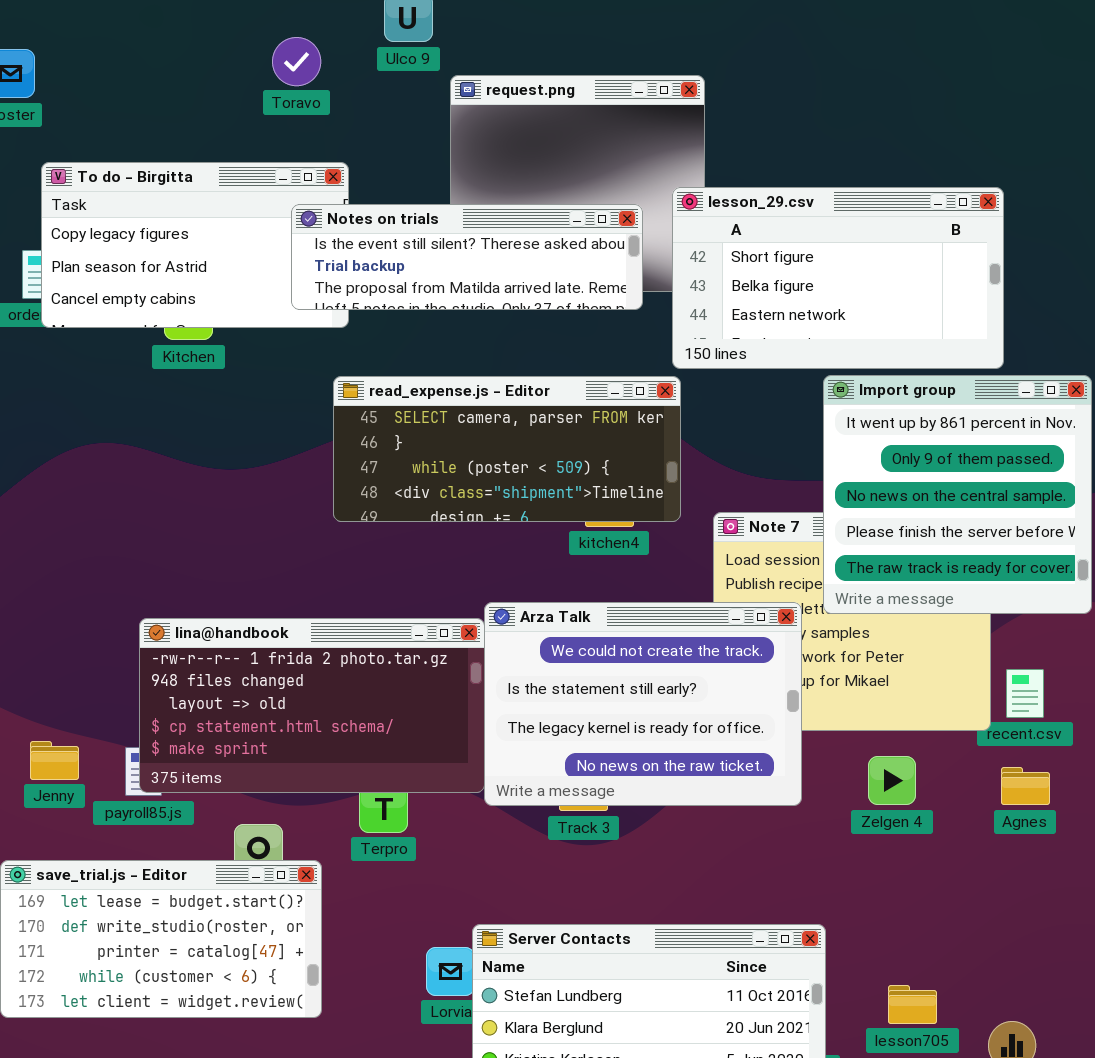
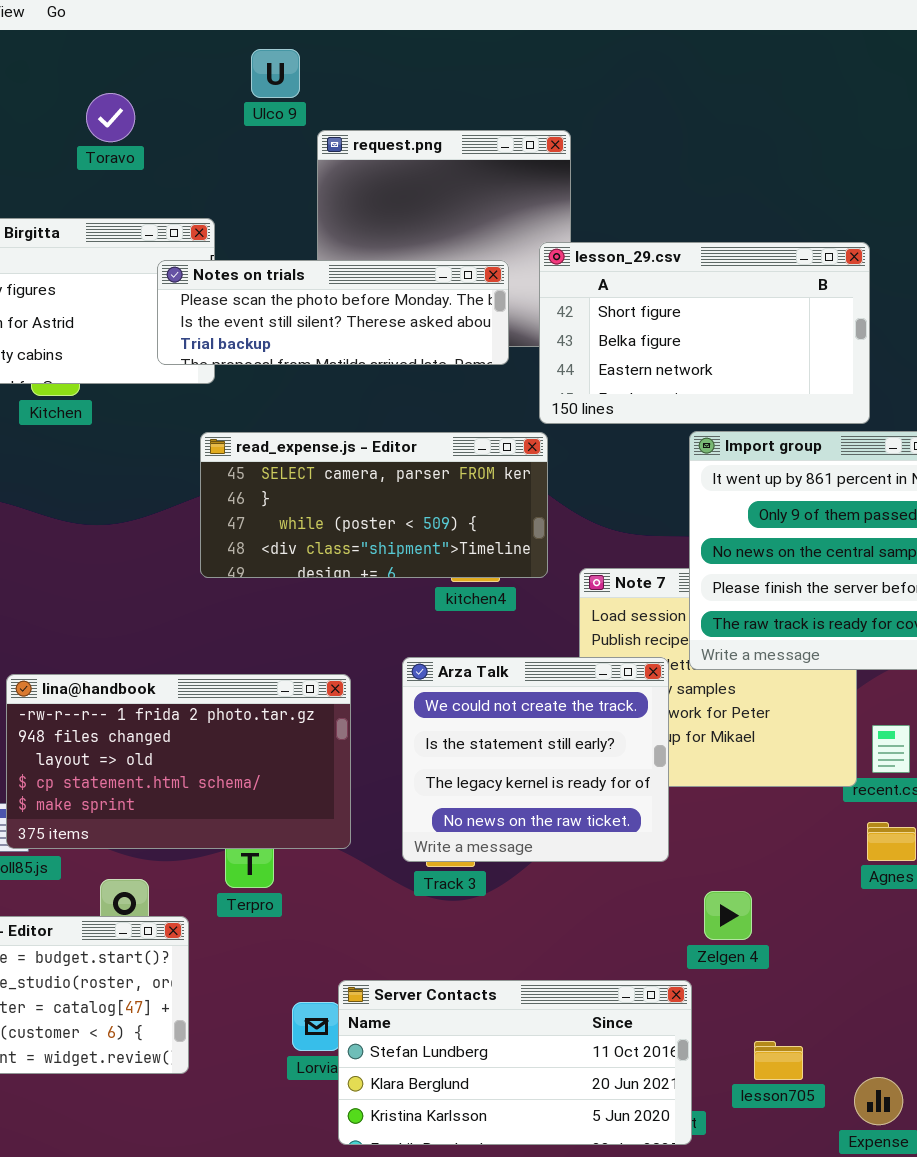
Toravo: [272,37,321,86] -> [86,93,135,142], moved
Notes on trials: [291,204,643,310] -> [157,260,509,365], scrolled up 1 row
Arza Talk: [484,602,802,806] -> [402,657,669,862], resized
Zelgen 4: [868,756,916,805] -> [704,891,752,940], moved

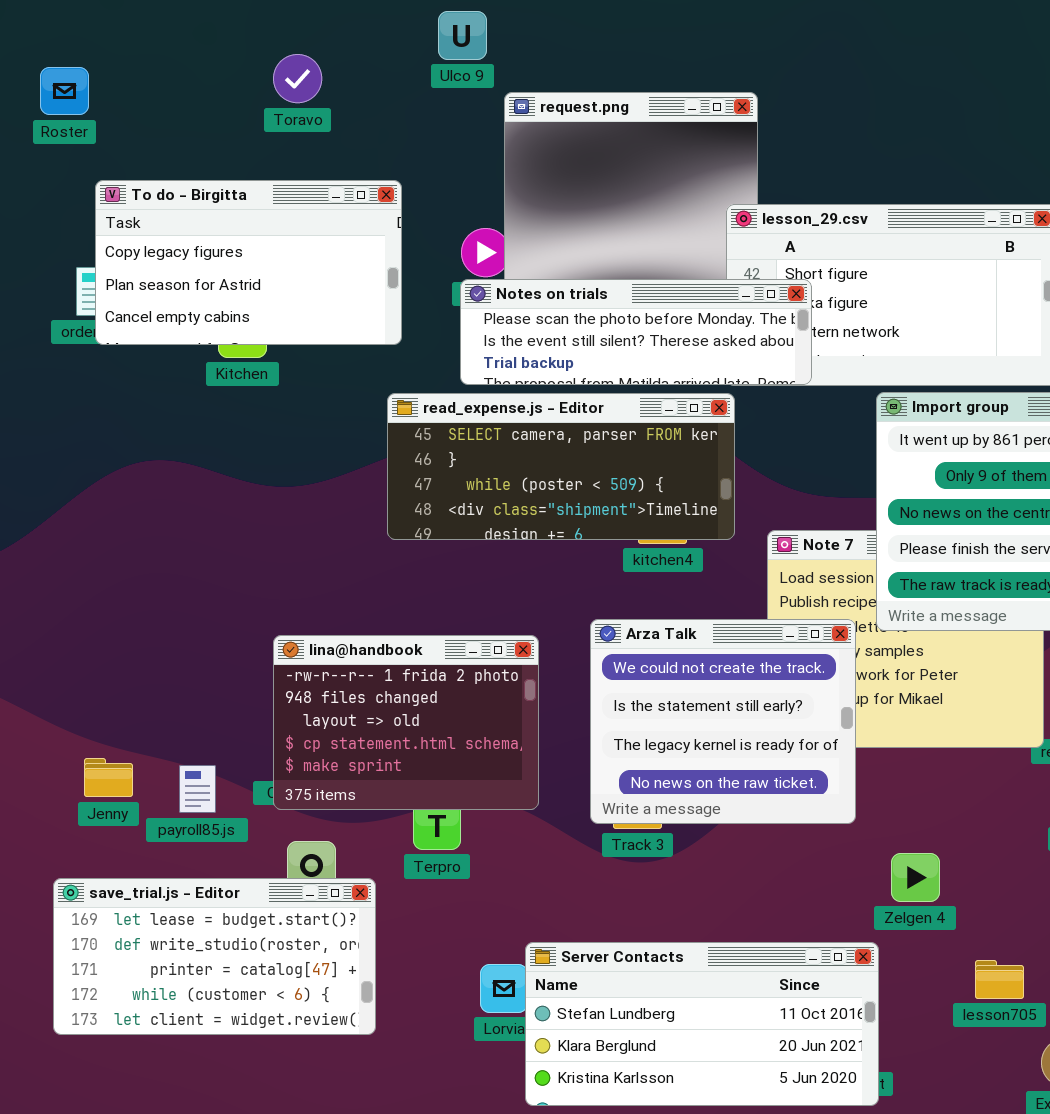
Notes on trials: [157,260,509,365] -> [460,279,812,385], moved
lina@handbook: [6,674,351,849] -> [273,635,539,810], resized
lesson705: [754,1041,803,1080] -> [975,960,1024,999], moved

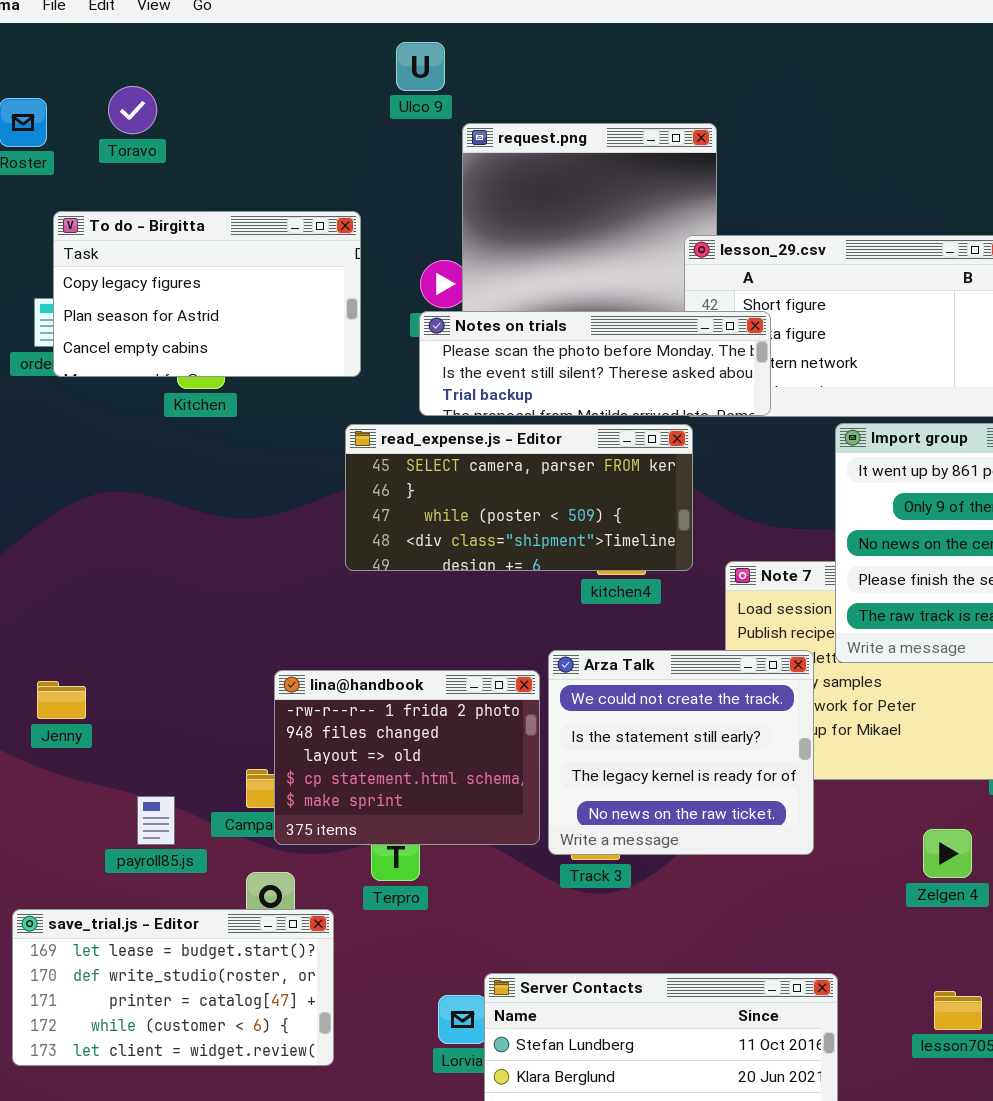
Toravo: [273,54,322,103] -> [108,86,157,134], moved
lina@handbook: [273,635,539,810] -> [274,670,540,845], moved
Jenny: [84,758,133,797] -> [37,681,86,719], moved
Zelgen 4: [891,853,940,902] -> [923,829,972,878], moved

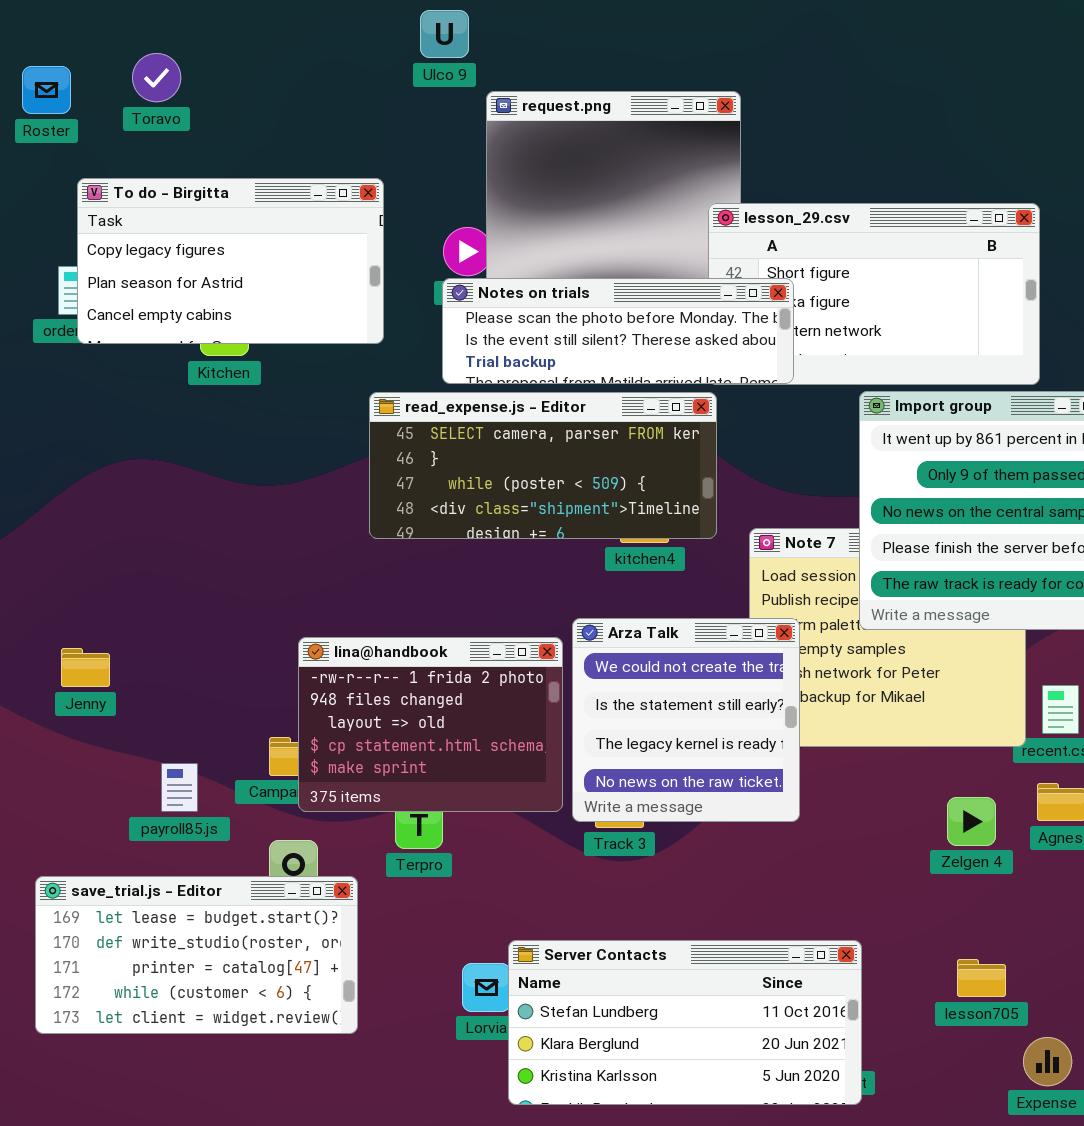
Arza Talk: [548,650,814,855] -> [572,618,800,822], resized

